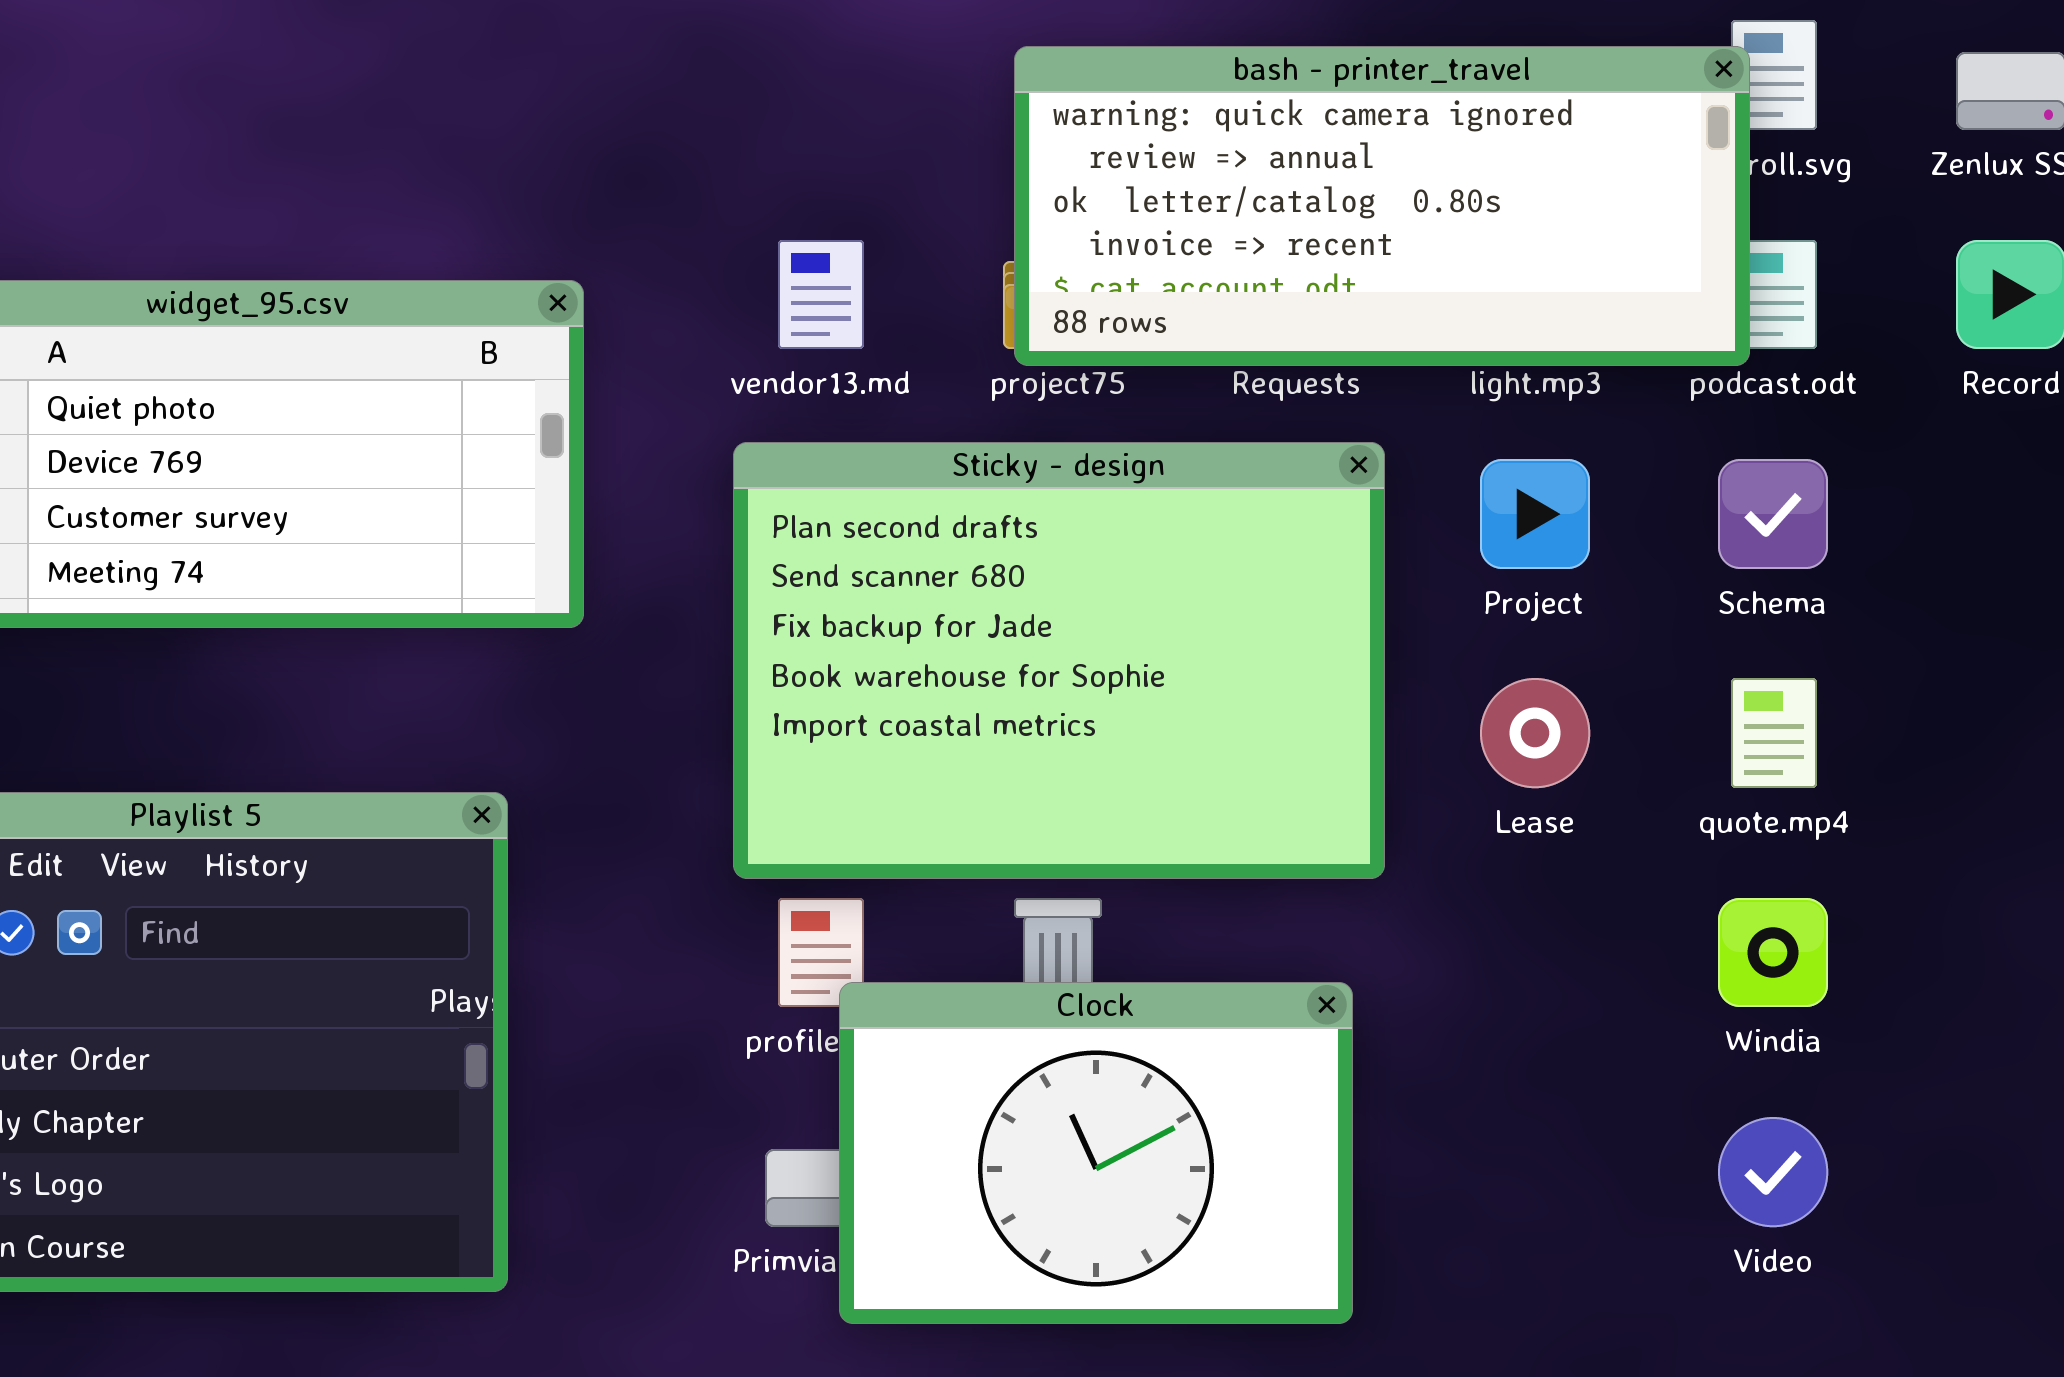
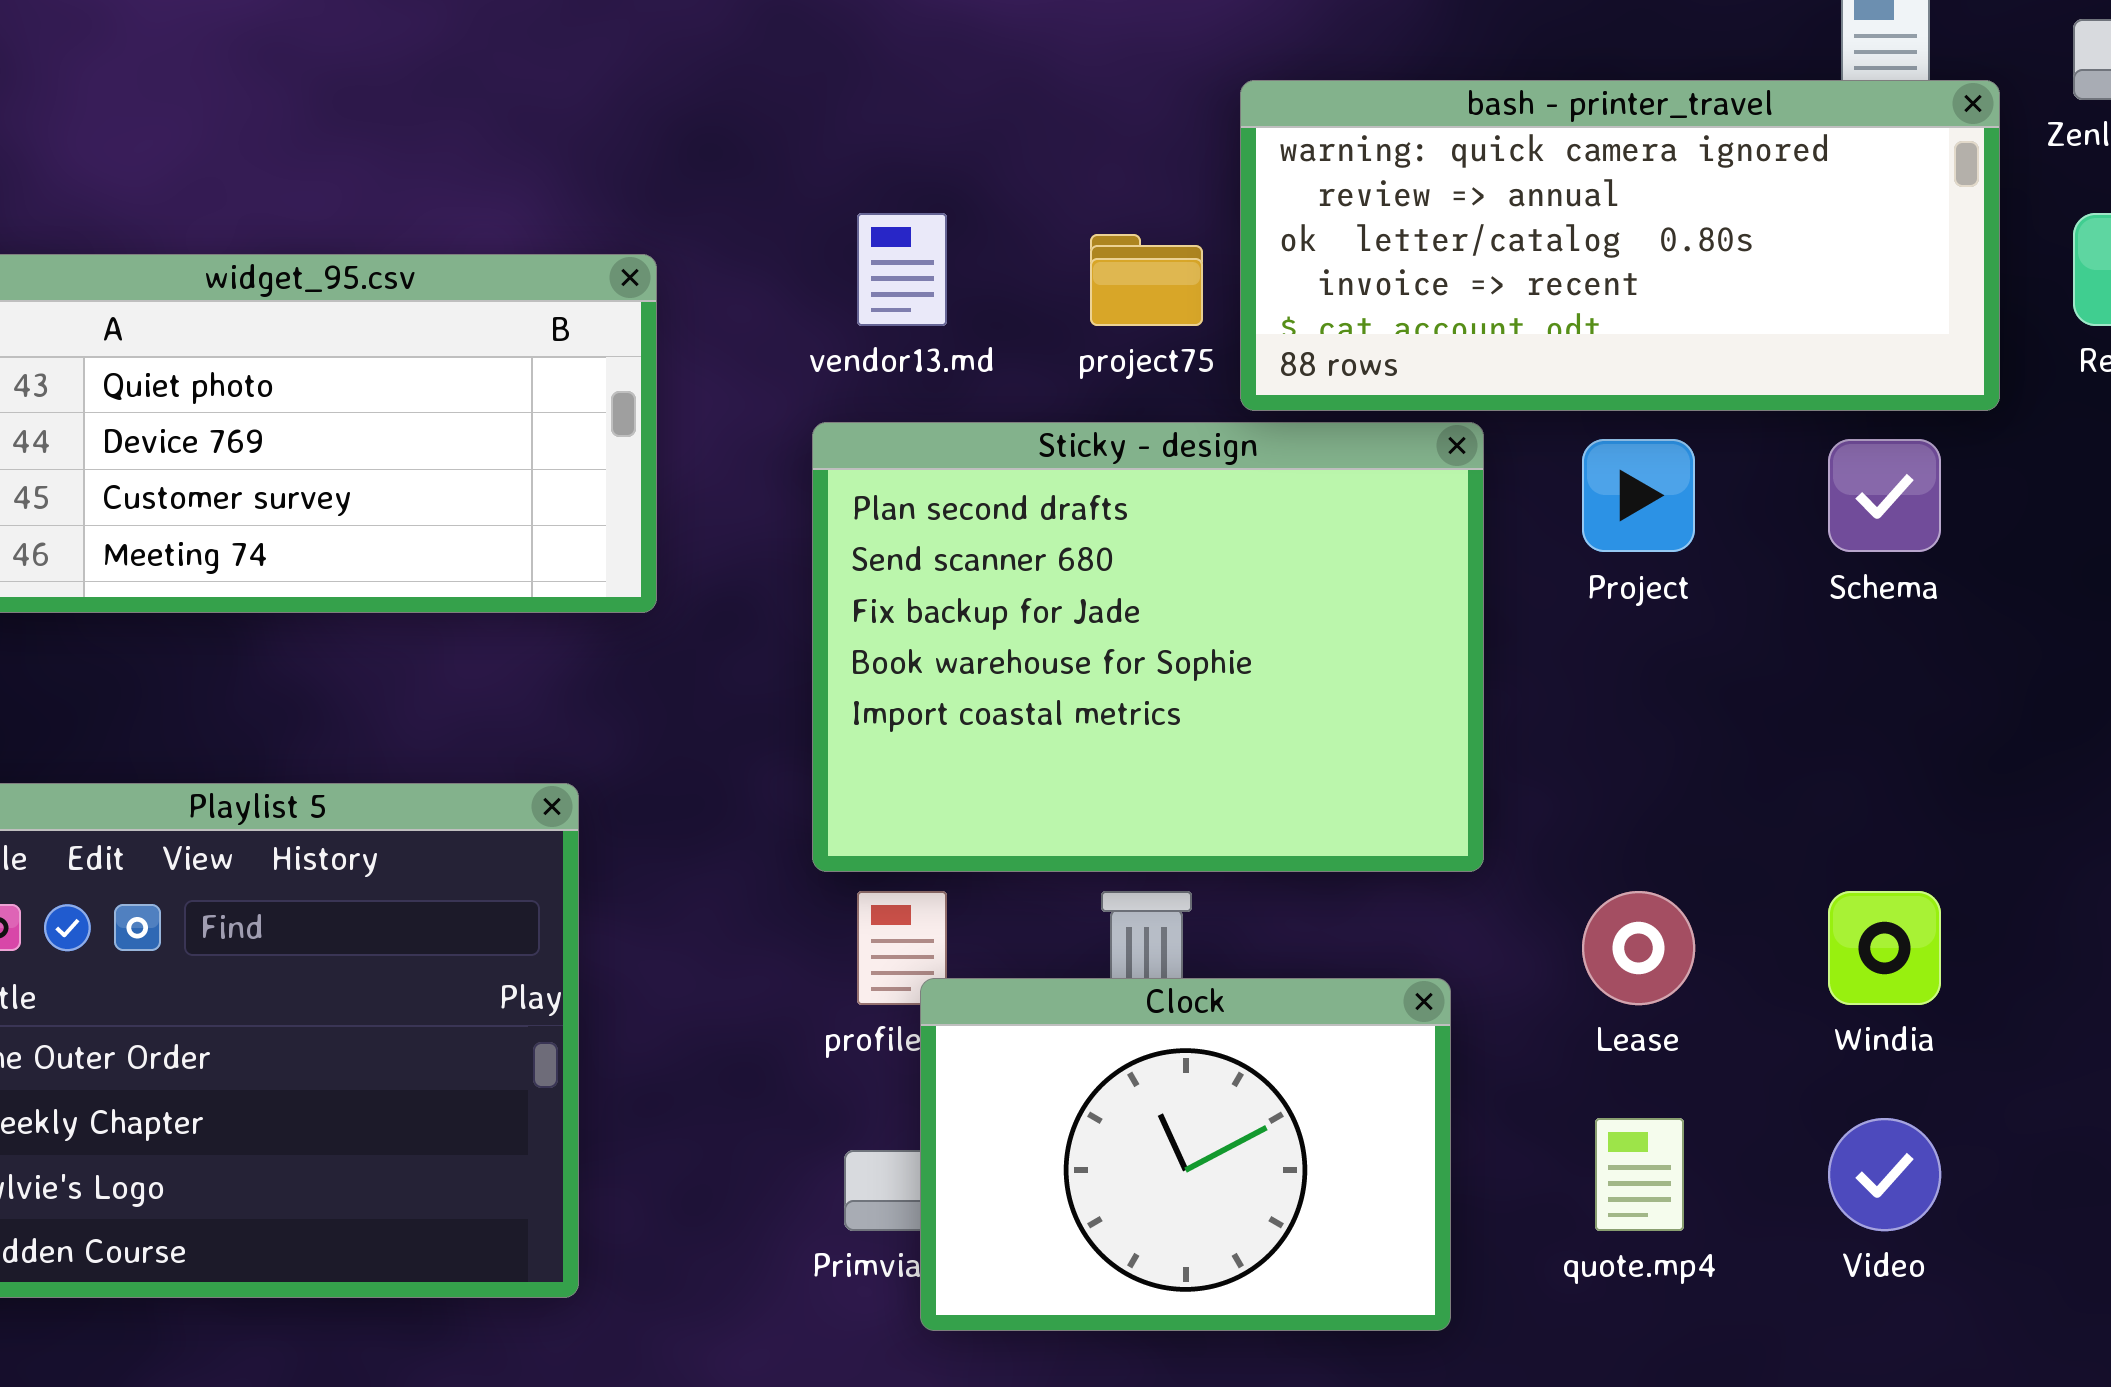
bash - printer_travel: [1014,46,1750,366] -> [1240,80,2000,411], moved
Lease: [1480,678,1590,788] -> [1582,891,1695,1005], moved
quote.mp4: [1731,678,1817,788] -> [1595,1118,1684,1231], moved

